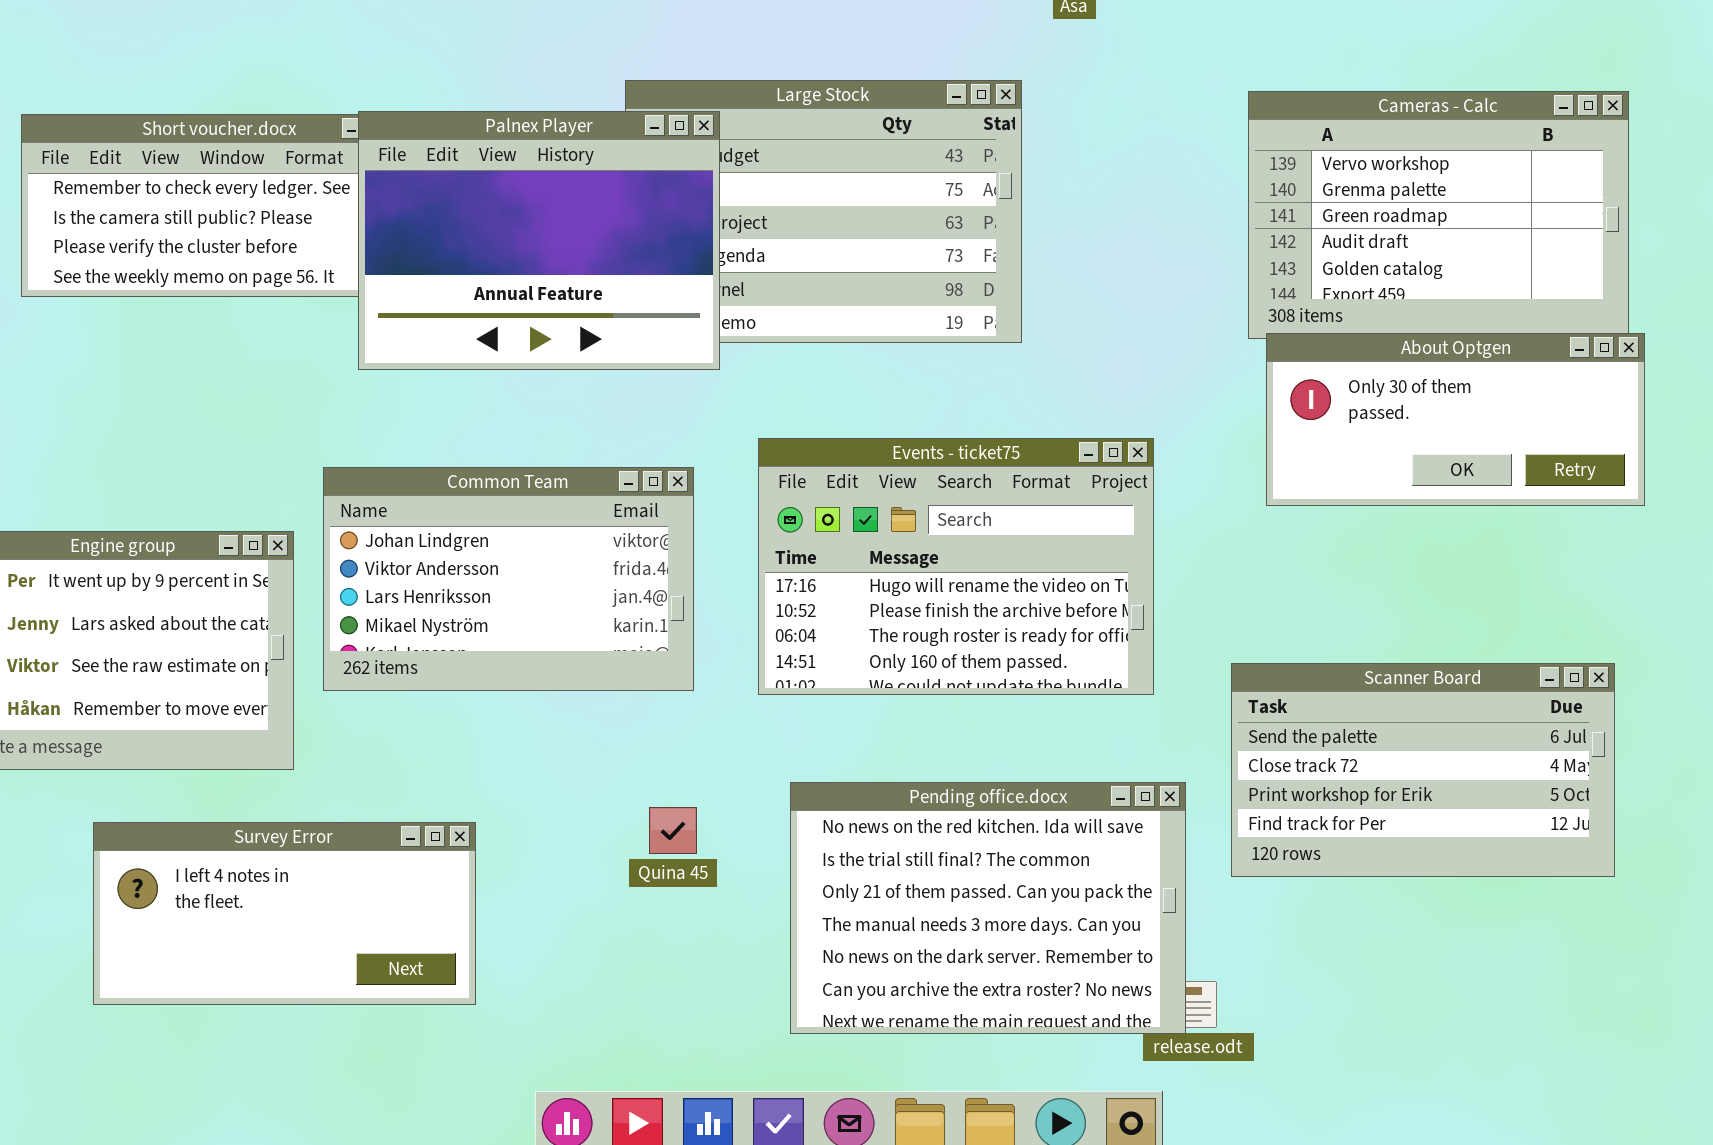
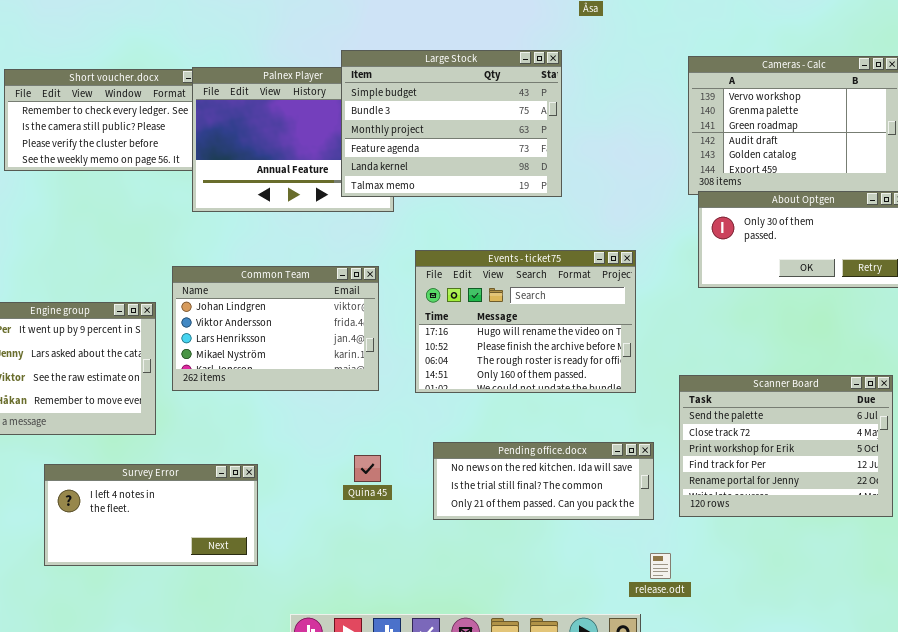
Large Stock: [625,80,1022,343] -> [341,50,562,197], raised
Scanner Board: [1231,663,1615,877] -> [679,375,893,517], resized
Pending office.docx: [790,782,1186,1034] -> [433,442,654,520], resized

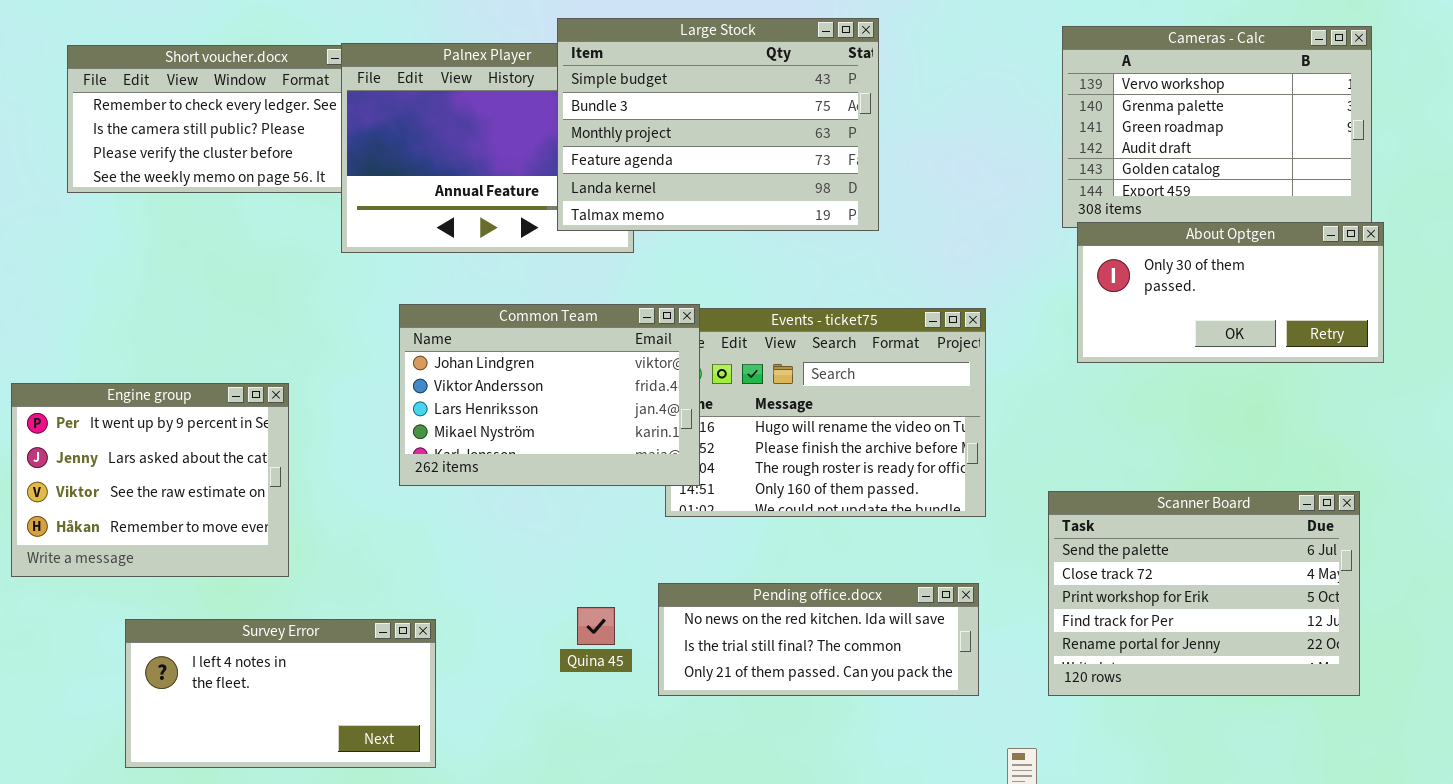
Common Team: [172,266,379,391] -> [399,304,700,486], moved
Pending office.docx: [433,442,654,520] -> [658,583,979,696], moved

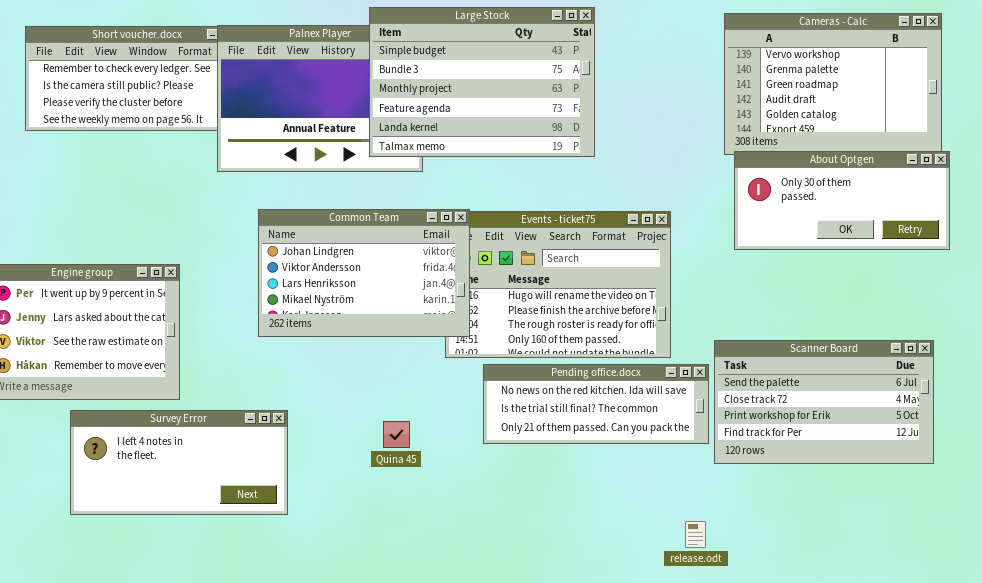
Scanner Board: [1048,491,1360,696] -> [714,340,934,464], resized
Pending office.docx: [658,583,979,696] -> [483,364,709,444], moved
Survey Error: [125,619,436,768] -> [70,410,288,515], moved

